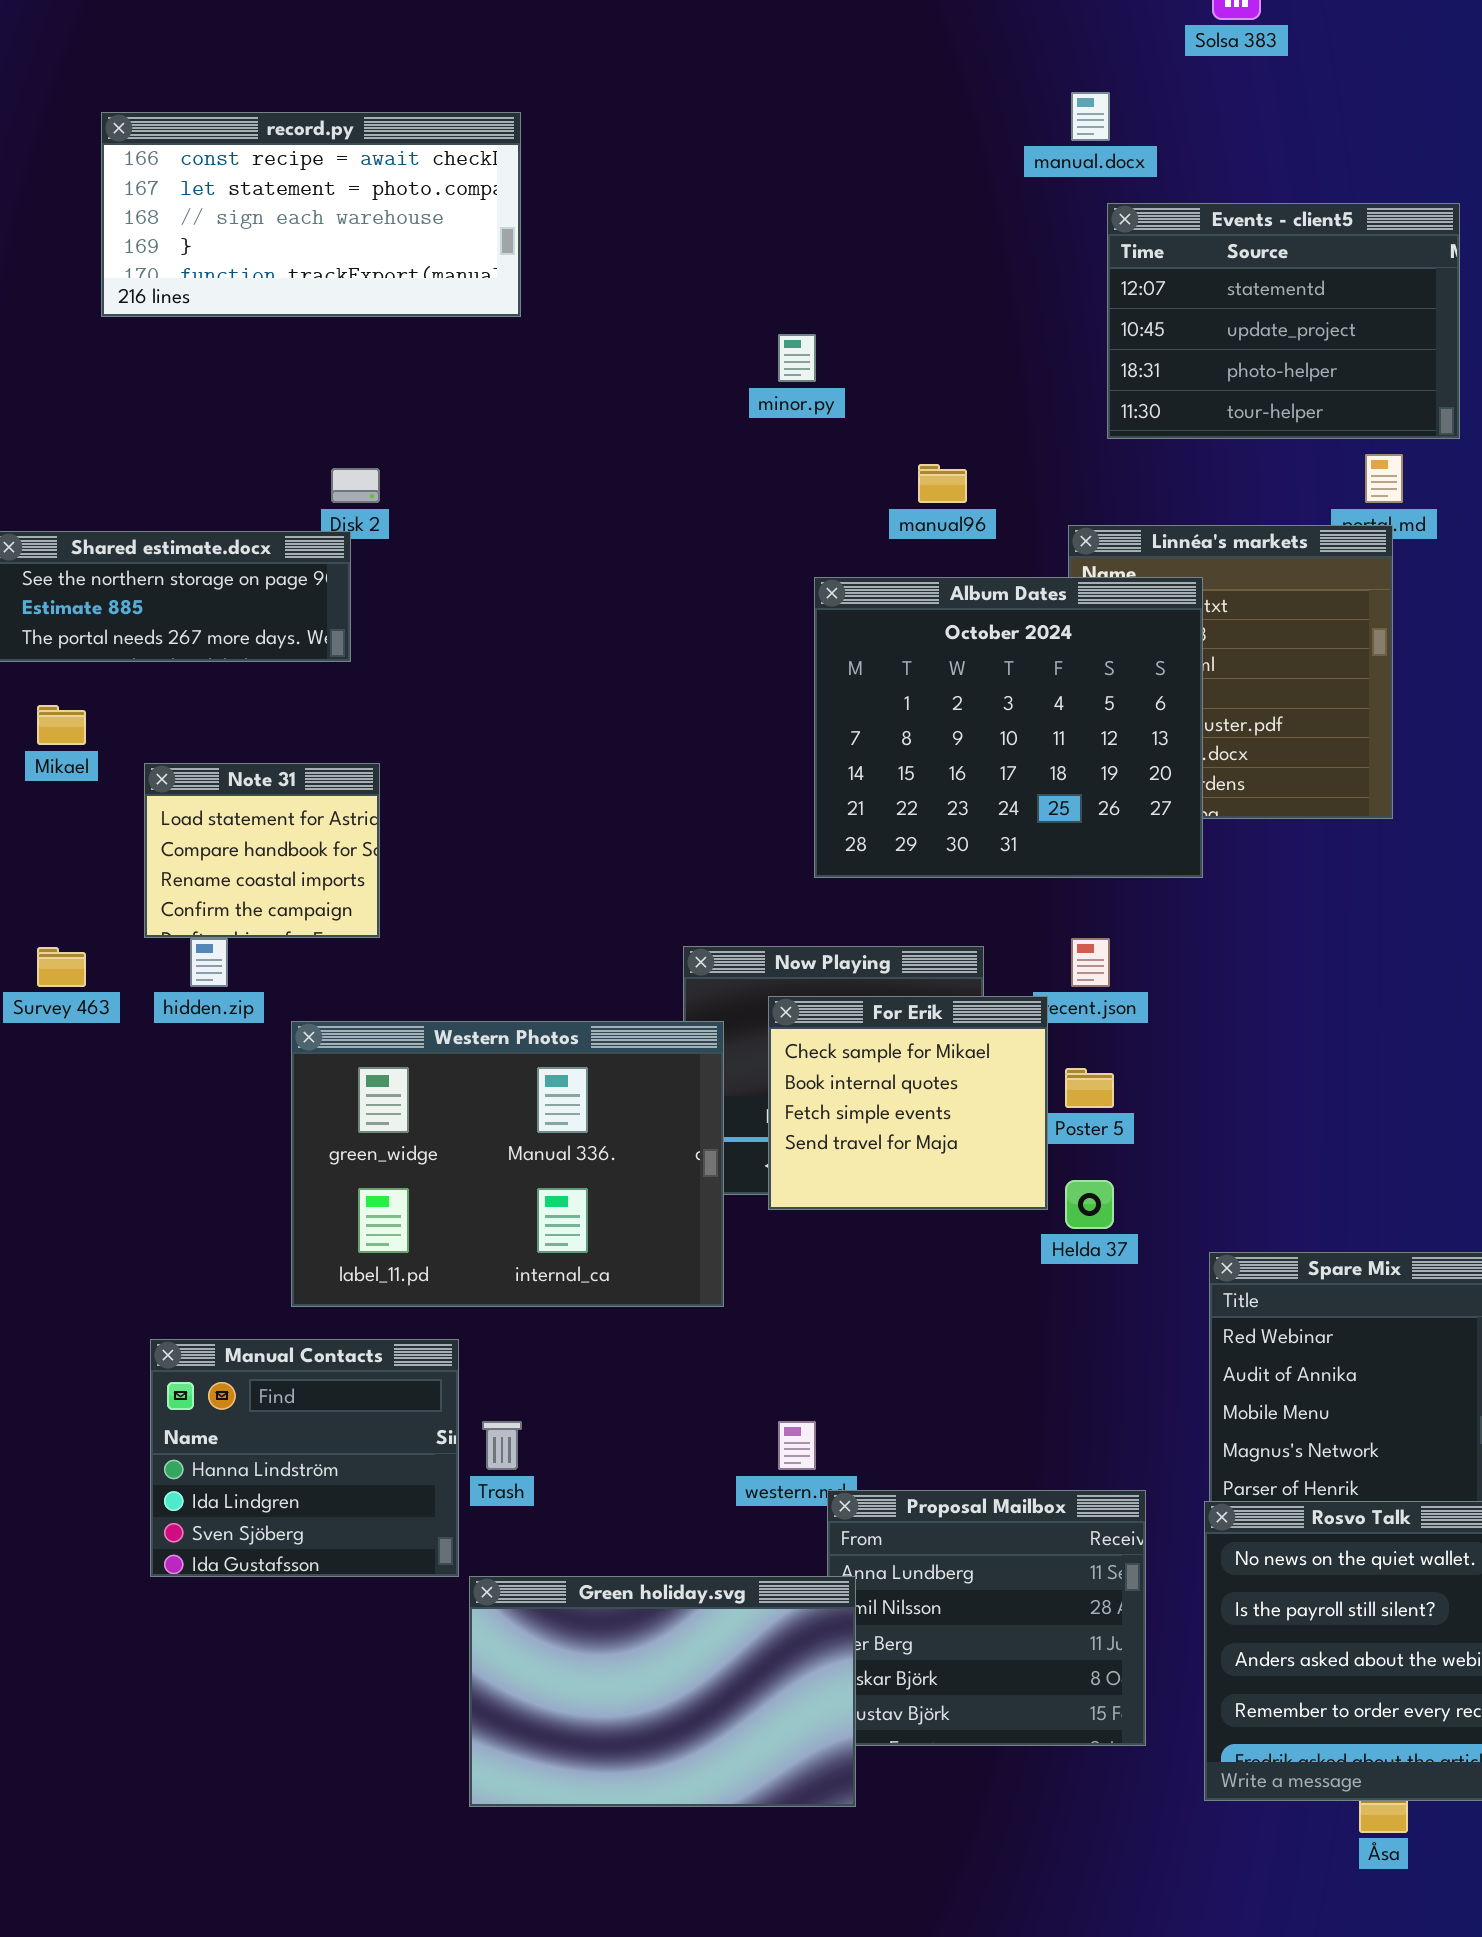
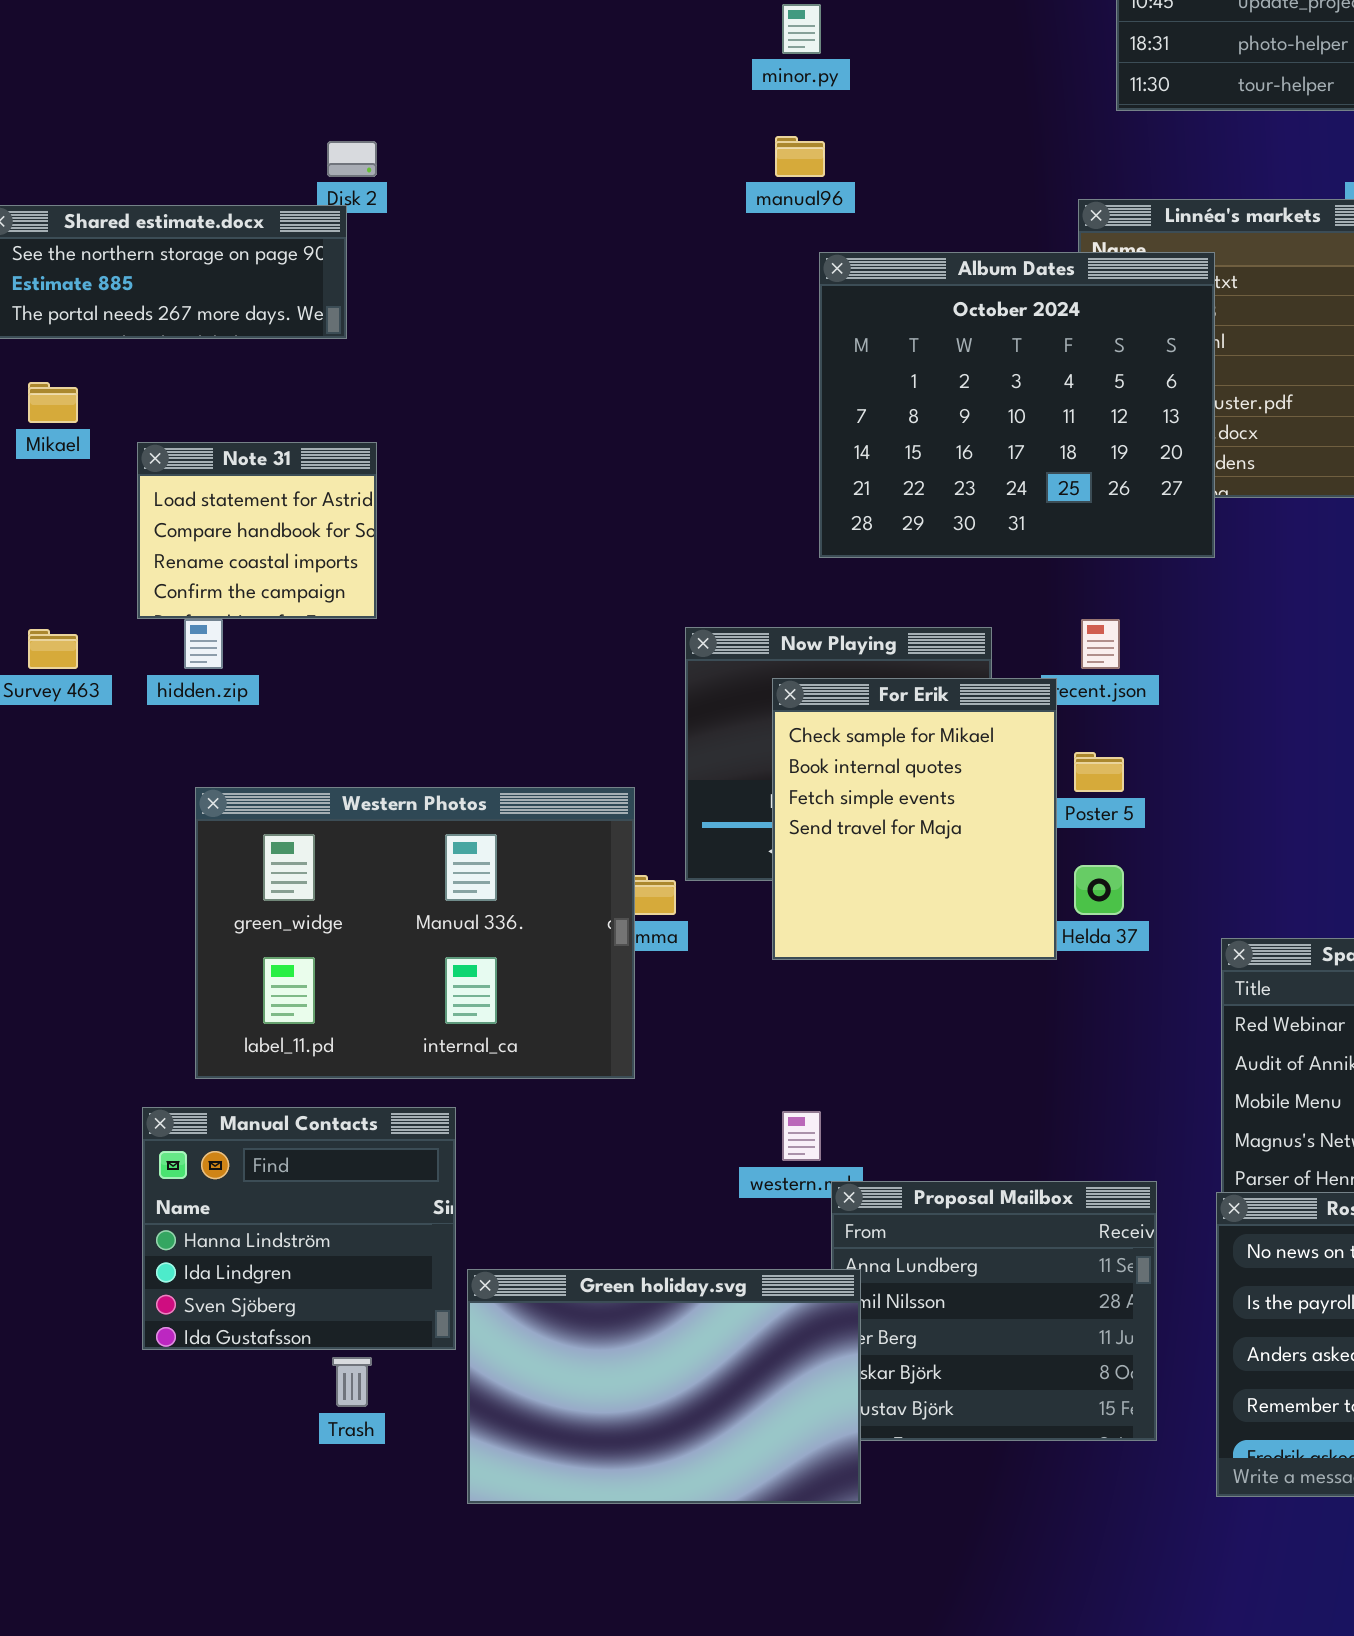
manual96: [918,464,967,503] -> [775,136,825,177], moved
For Erik: [768,996,1048,1210] -> [772,678,1057,960], resized
Western Photos: [291,1021,724,1307] -> [195,787,635,1079], moved
Manual Contacts: [150,1339,459,1577] -> [142,1107,456,1350], moved
Trash: [482,1421,522,1470] -> [332,1357,372,1407], moved

